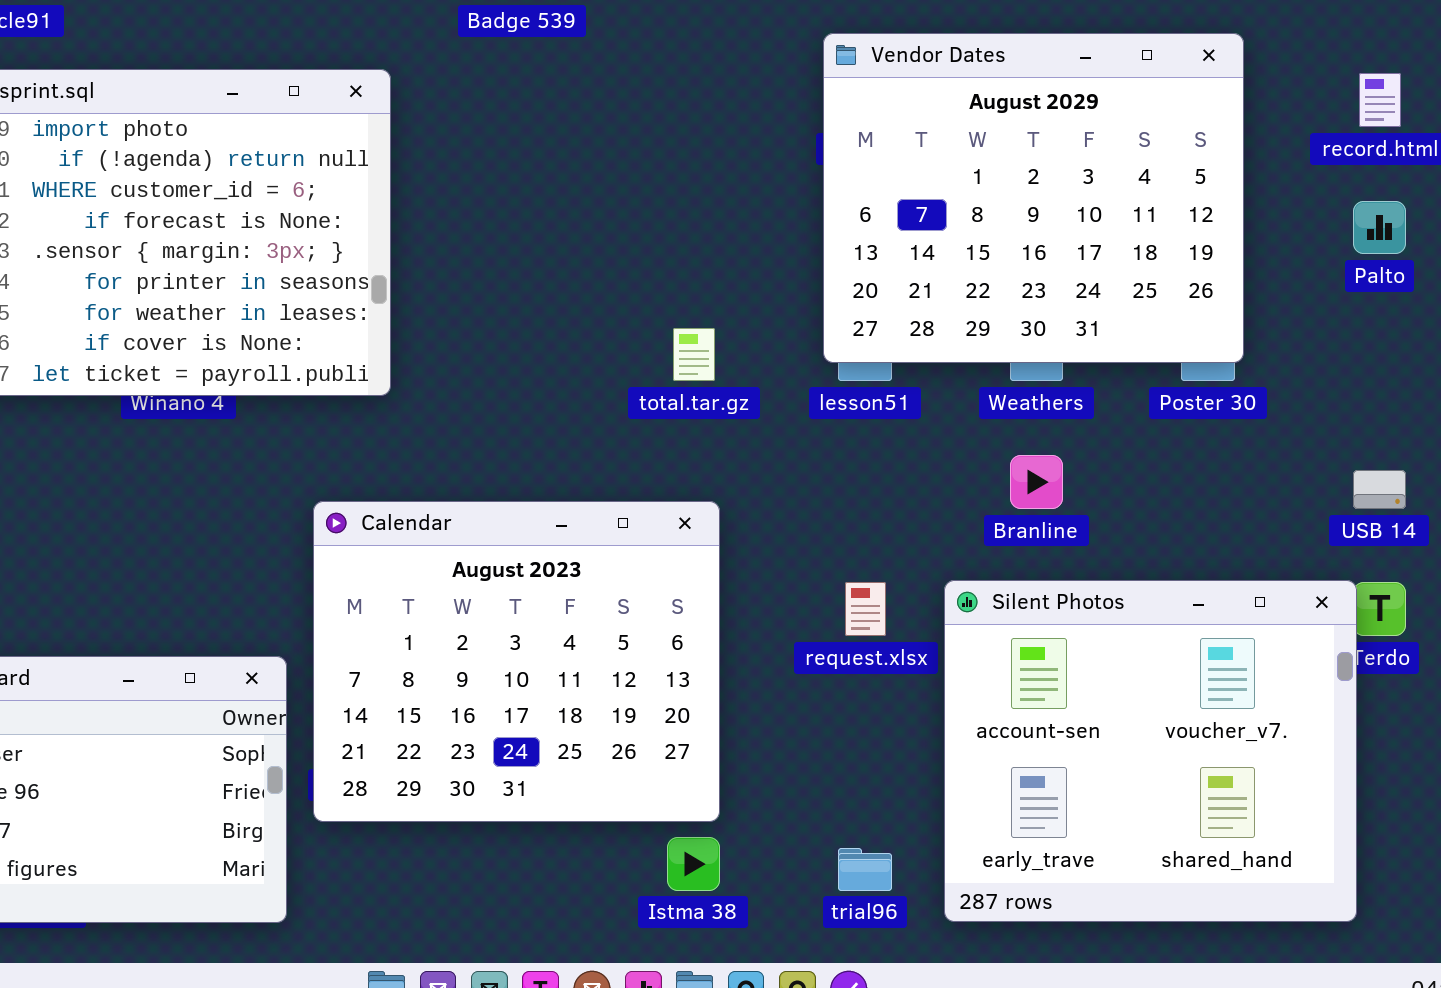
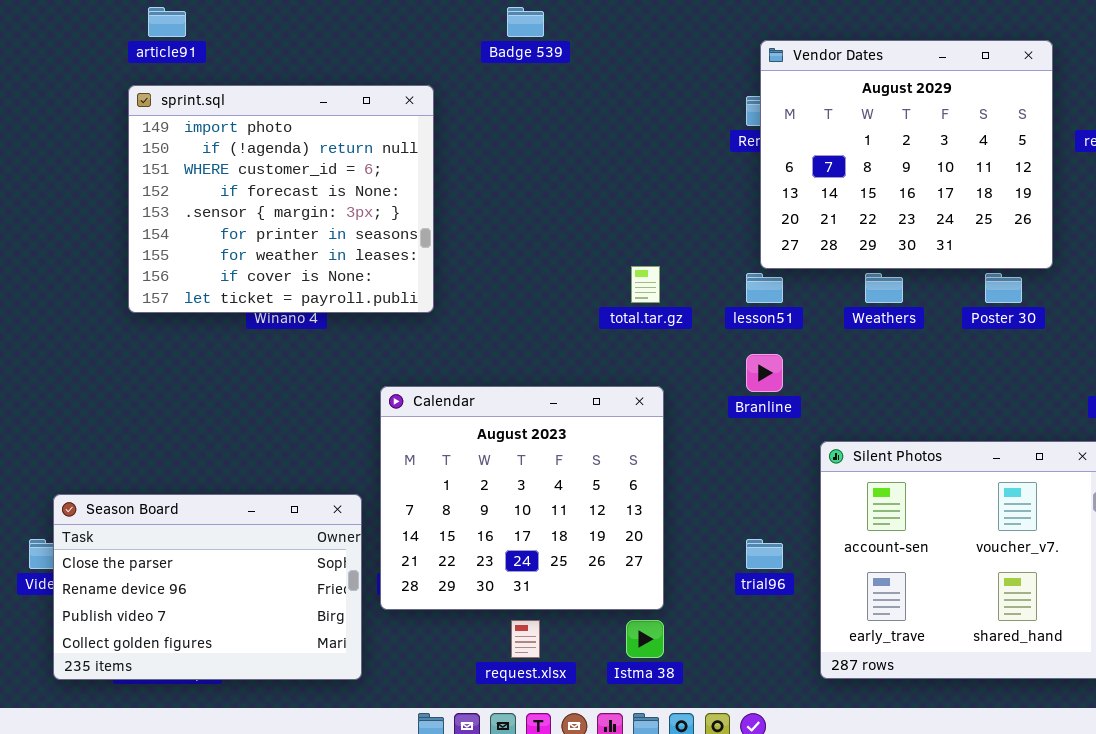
Vendor Dates: [823,33,1244,363] -> [760,40,1053,269], moved
Branline: [1010,455,1063,509] -> [746,354,783,392], moved
request.xlsx: [845,582,886,636] -> [511,620,540,658], moved
trial96: [838,848,892,891] -> [746,539,783,569], moved

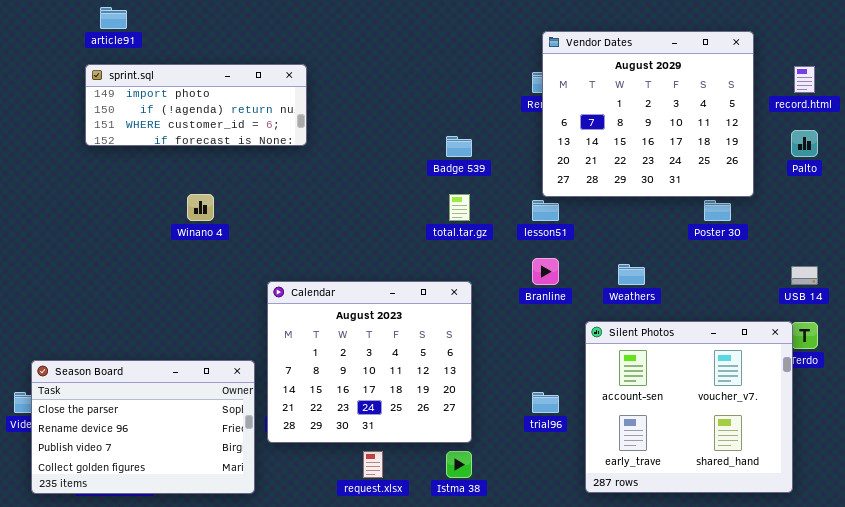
Badge 539: [507,7,544,37] -> [446,136,472,157], moved
sprint.sql: [128,85,434,313] -> [85,64,307,146], resized
Weathers: [865,273,903,303] -> [618,264,645,285], moved

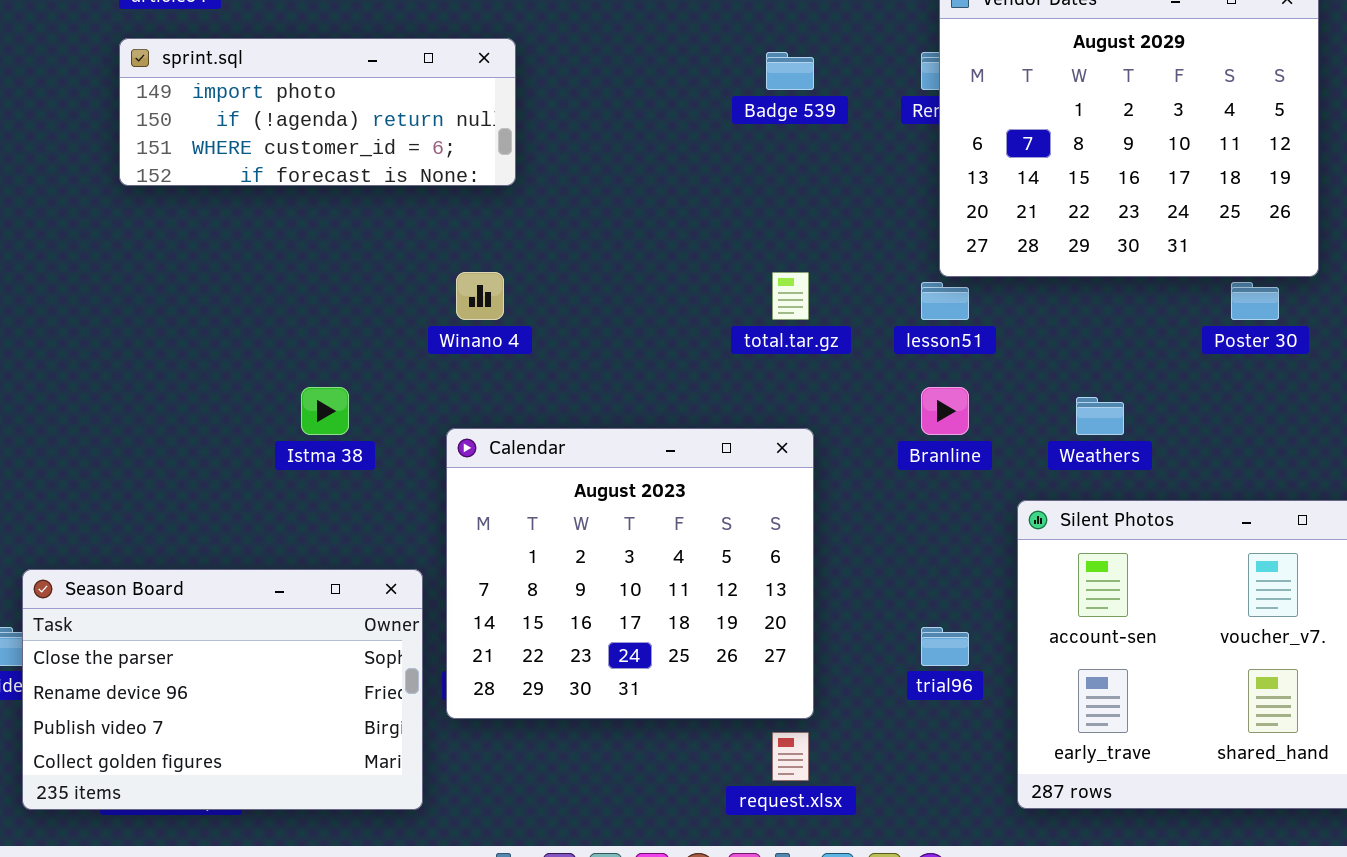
Badge 539: [446,136,472,157] -> [766,52,814,90], moved
Winano 4: [187,194,214,221] -> [456,272,504,320], moved
request.xlsx: [363,451,383,478] -> [772,732,809,781], moved
Istma 38: [446,451,472,478] -> [301,387,349,435], moved

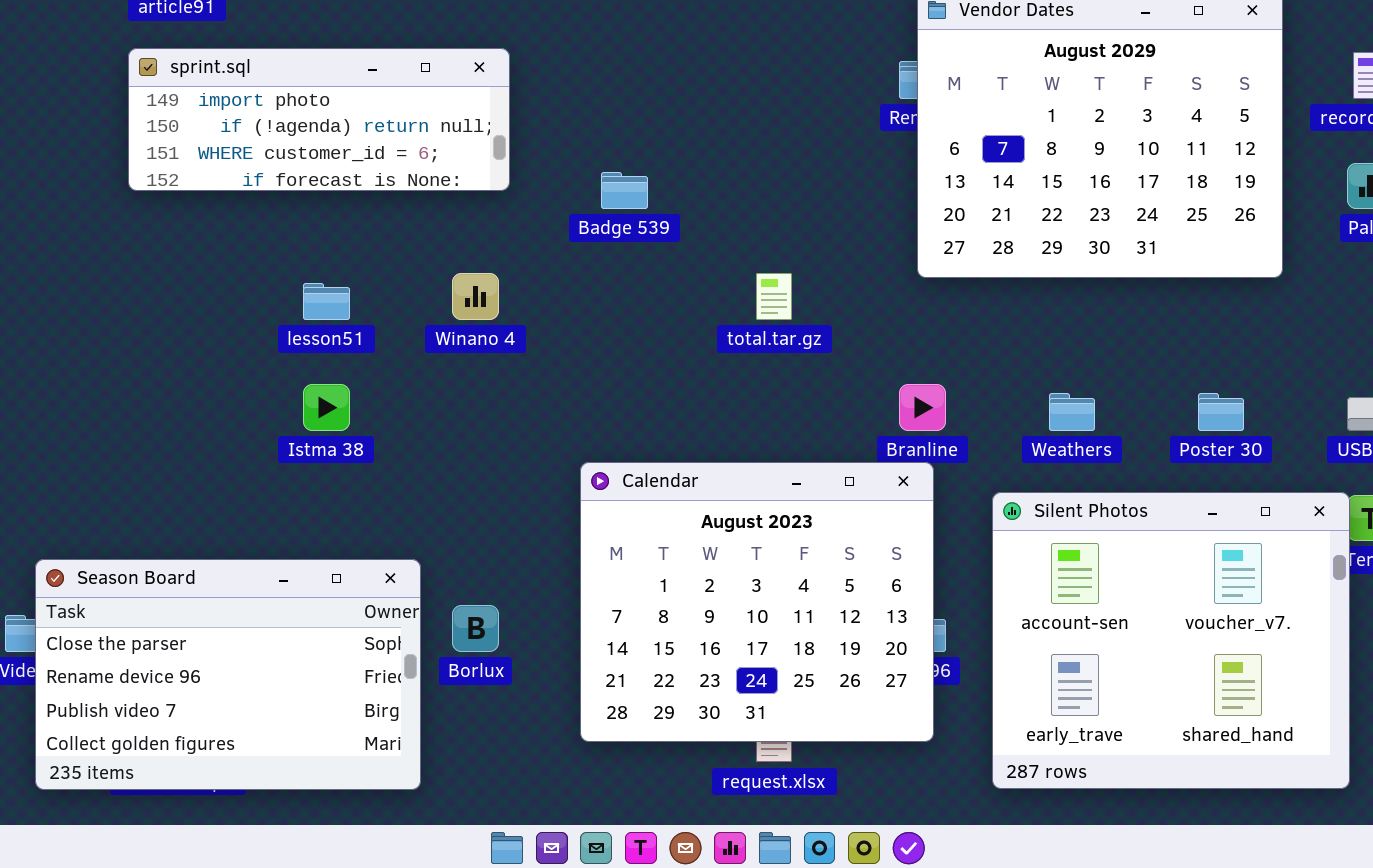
Badge 539: [766,52,814,90] -> [601,172,648,209], moved
lesson51: [921,282,969,320] -> [303,283,350,320], moved
Poster 30: [1231,282,1279,320] -> [1198,393,1244,431], moved
Calendar: [446,428,814,719] -> [580,462,934,742], moved

